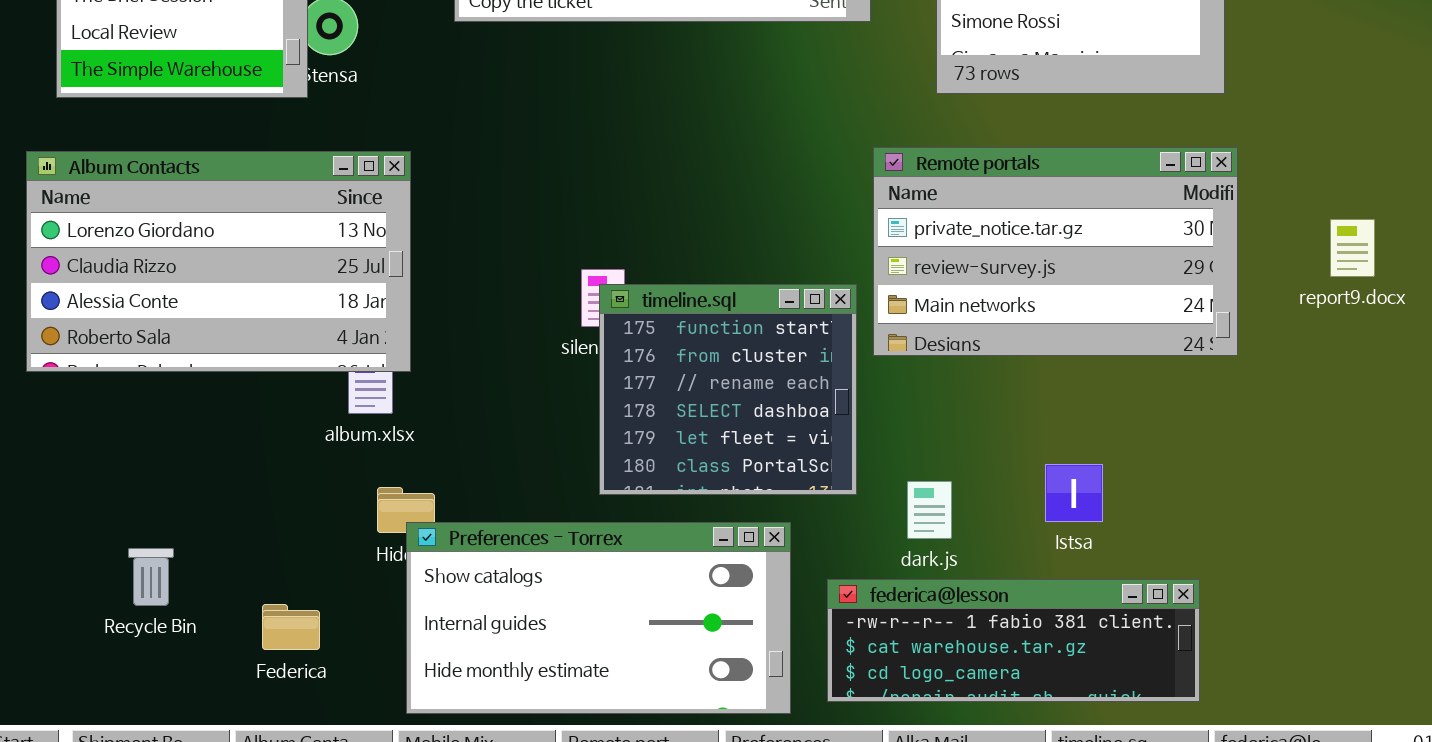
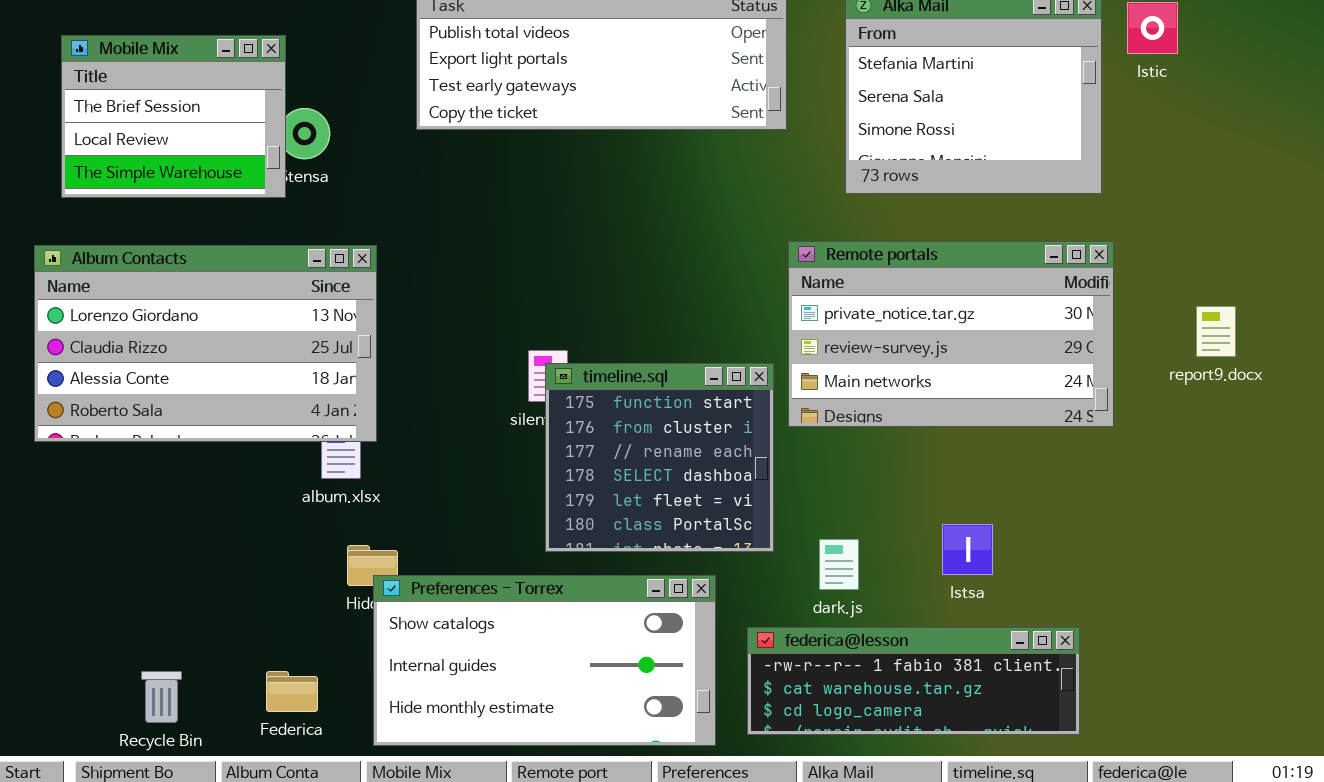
Recycle Bin: [128,548,174,606] -> [141,671,182,723], moved
Federica: [262,604,320,650] -> [266,671,318,712], moved

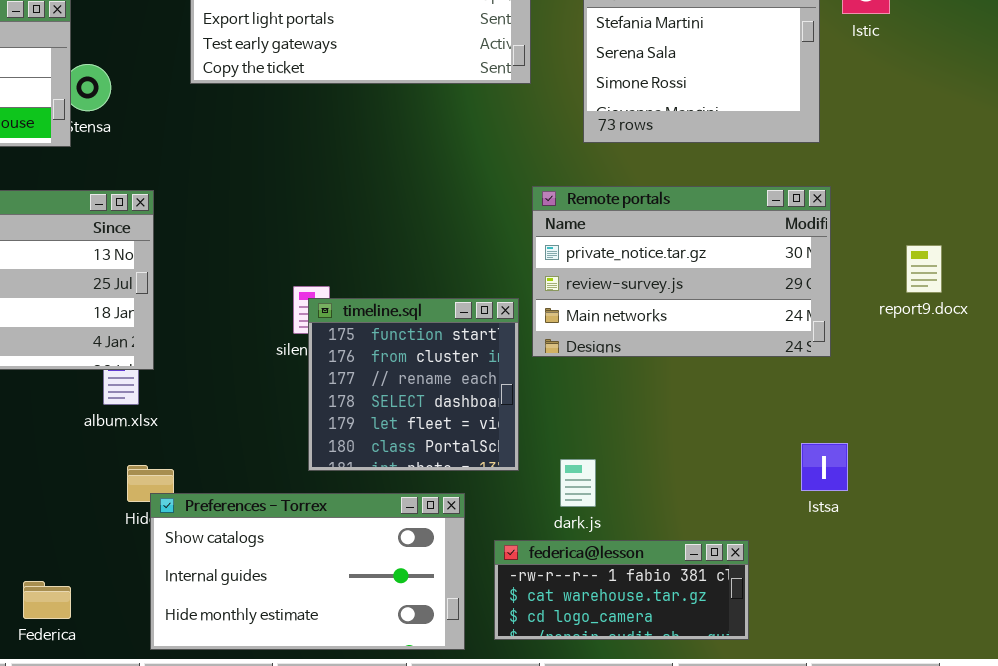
Istsa: [942,524,993,575] -> [801,443,848,491], moved
federica@lesson: [747,627,1080,735] -> [494,540,749,640], resized
Federica: [266,671,318,712] -> [23,581,71,619], moved

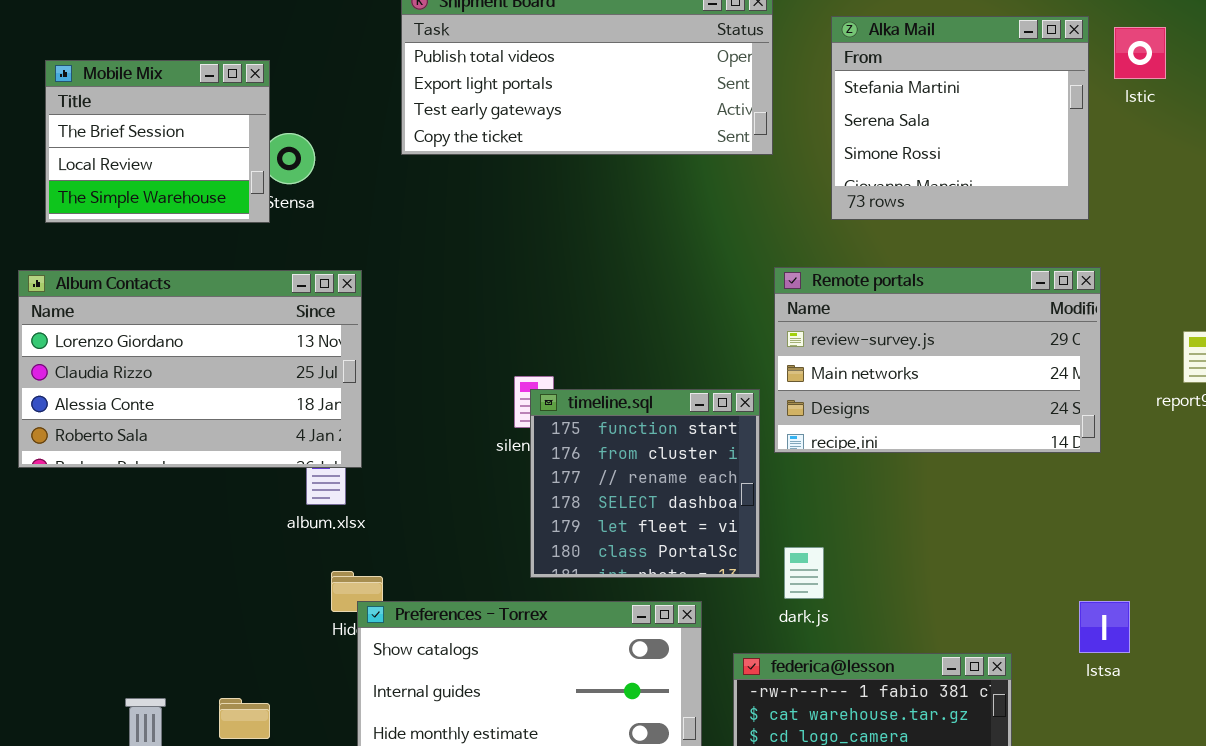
Remote portals: [532,186,831,357] -> [774,267,1101,453], scrolled down 1 row
Istsa: [801,443,848,491] -> [1079,601,1130,653], moved
dark.js: [560,459,596,507] -> [784,547,824,599], moved

